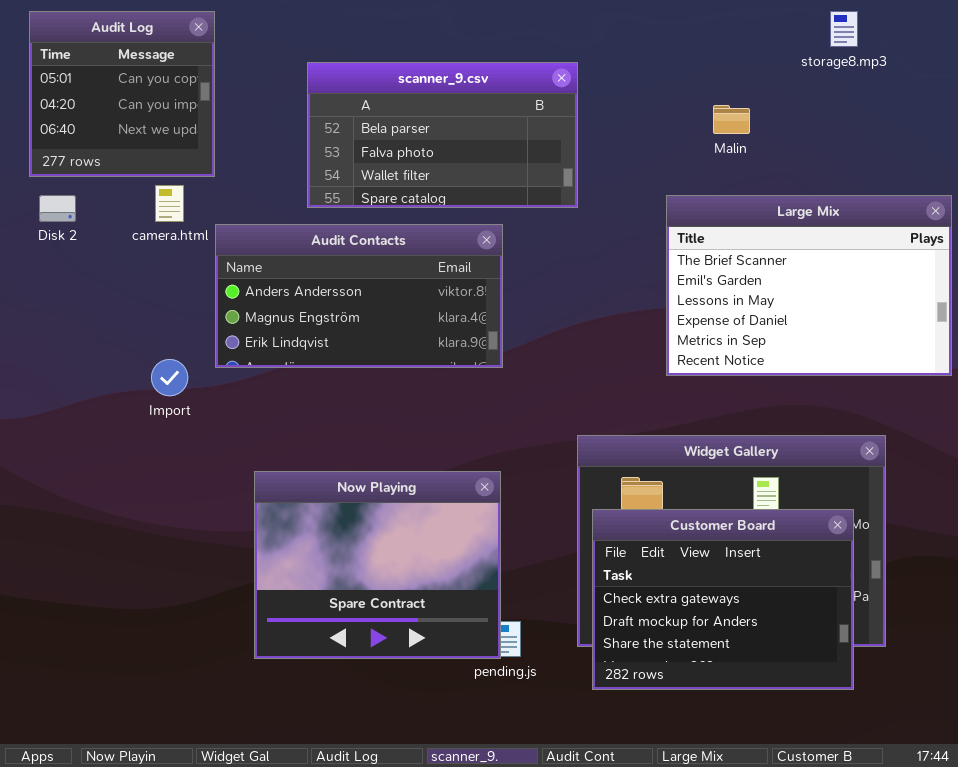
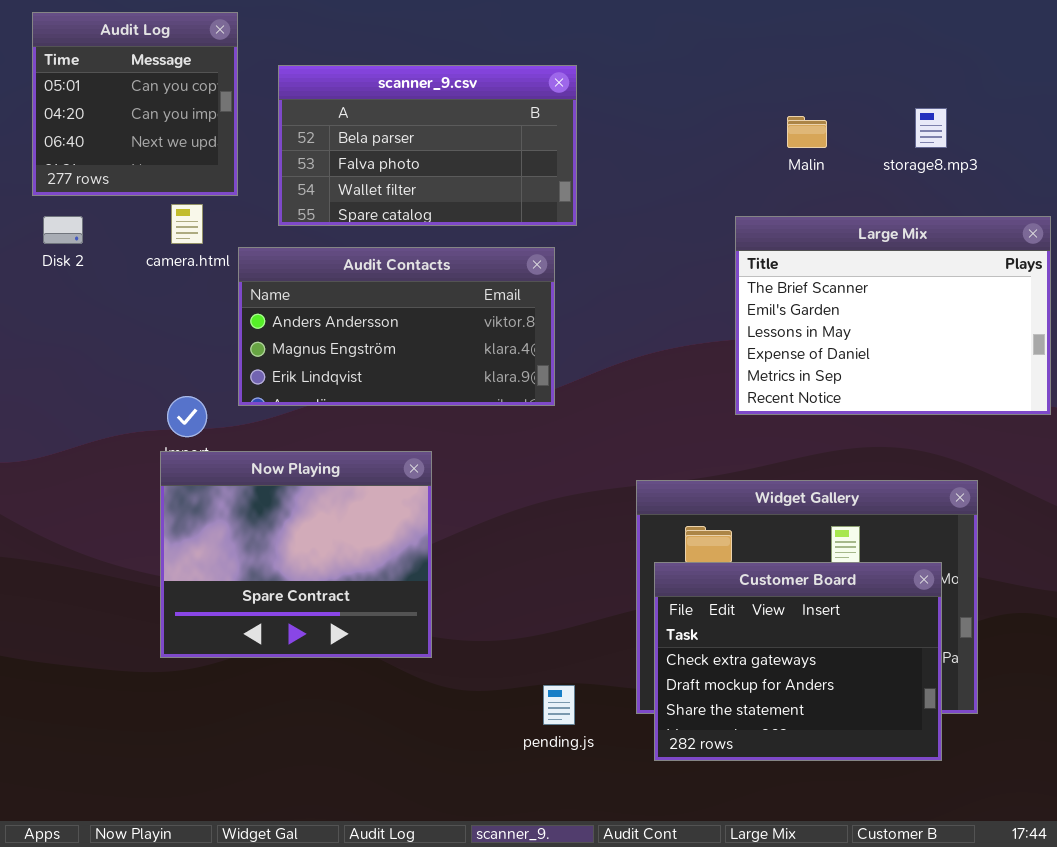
storage8.mp3: [830,11,858,47] -> [915,108,947,148], moved
scanner_9.csv: [307,62,578,208] -> [278,65,577,226], moved
Now Playing: [254,471,501,659] -> [160,451,432,658], moved

